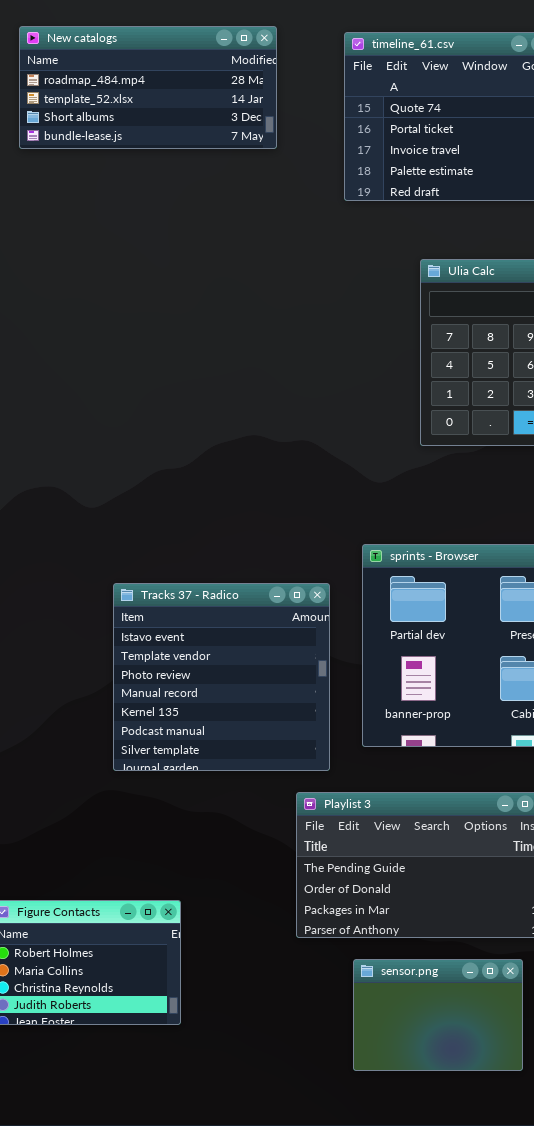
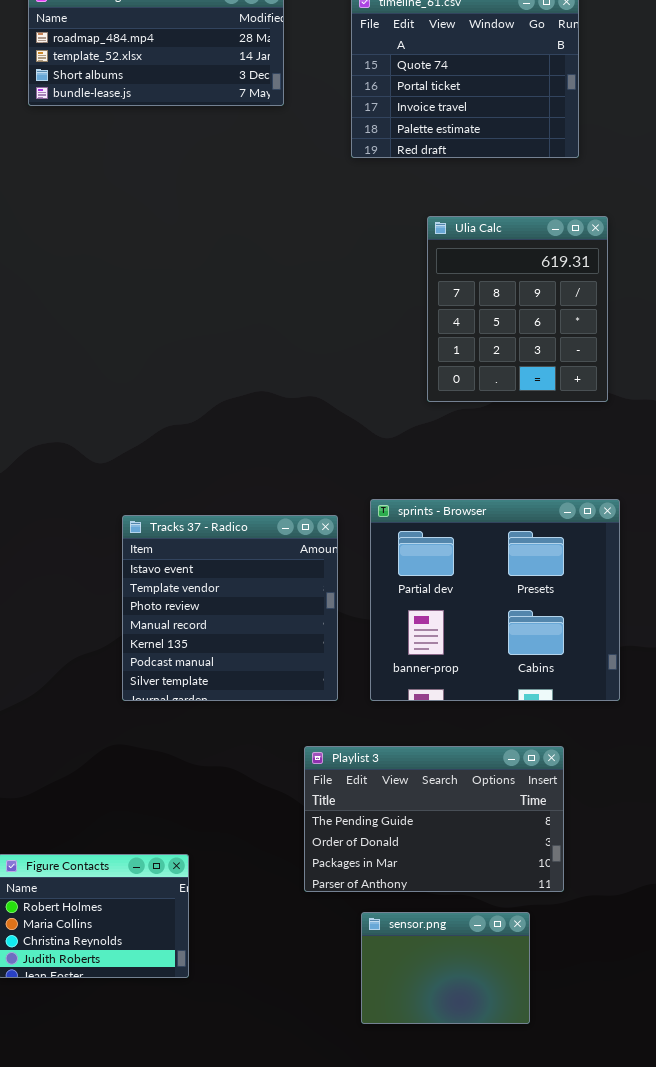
Tracks 37 - Radico: [113,583,330,771] -> [122,515,338,701], moved

